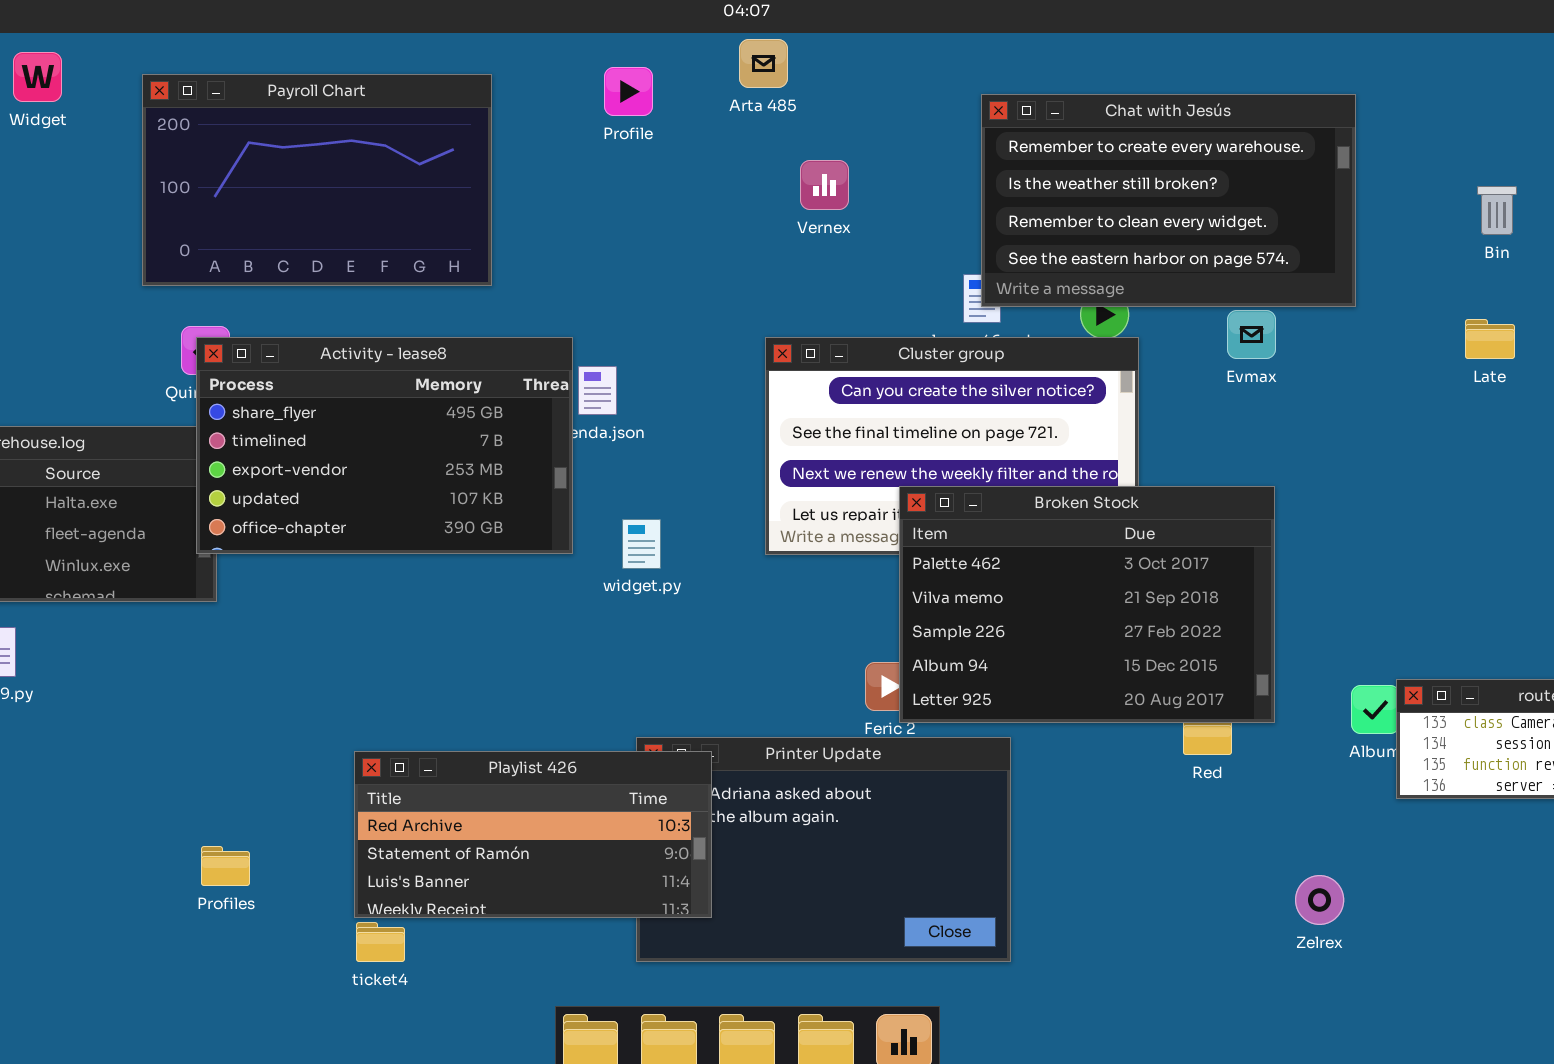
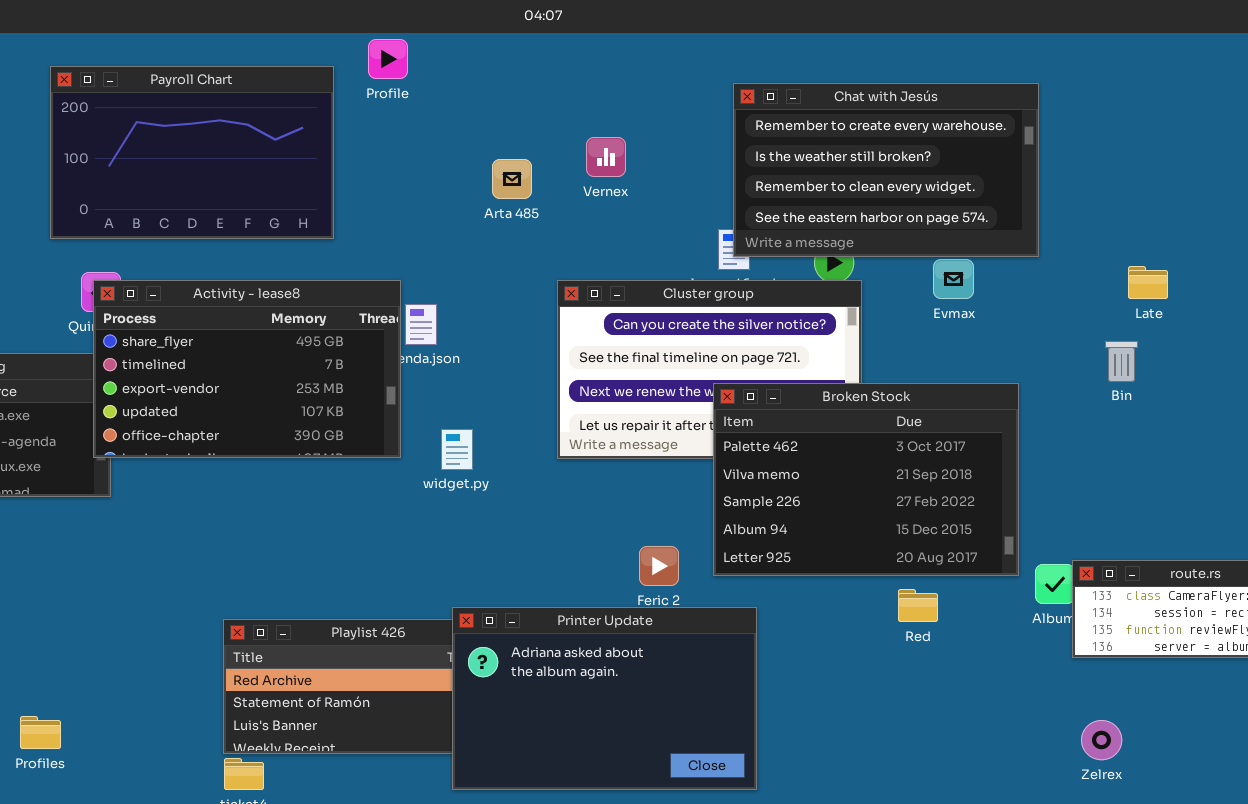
Arta 485: [739,39,788,88] -> [492,159,532,199], moved
Profile: [604,67,653,116] -> [368,39,408,79], moved
Bin: [1477,186,1517,235] -> [1105,341,1138,382], moved
Broken Stock: [899,486,1275,723] -> [713,383,1019,576], moved
Printer Update: [636,737,1011,962] -> [452,607,757,790], raised
Profiles: [201,846,250,886] -> [20,716,61,749], moved
Zelrex: [1295,875,1344,925] -> [1081,720,1122,760], moved

